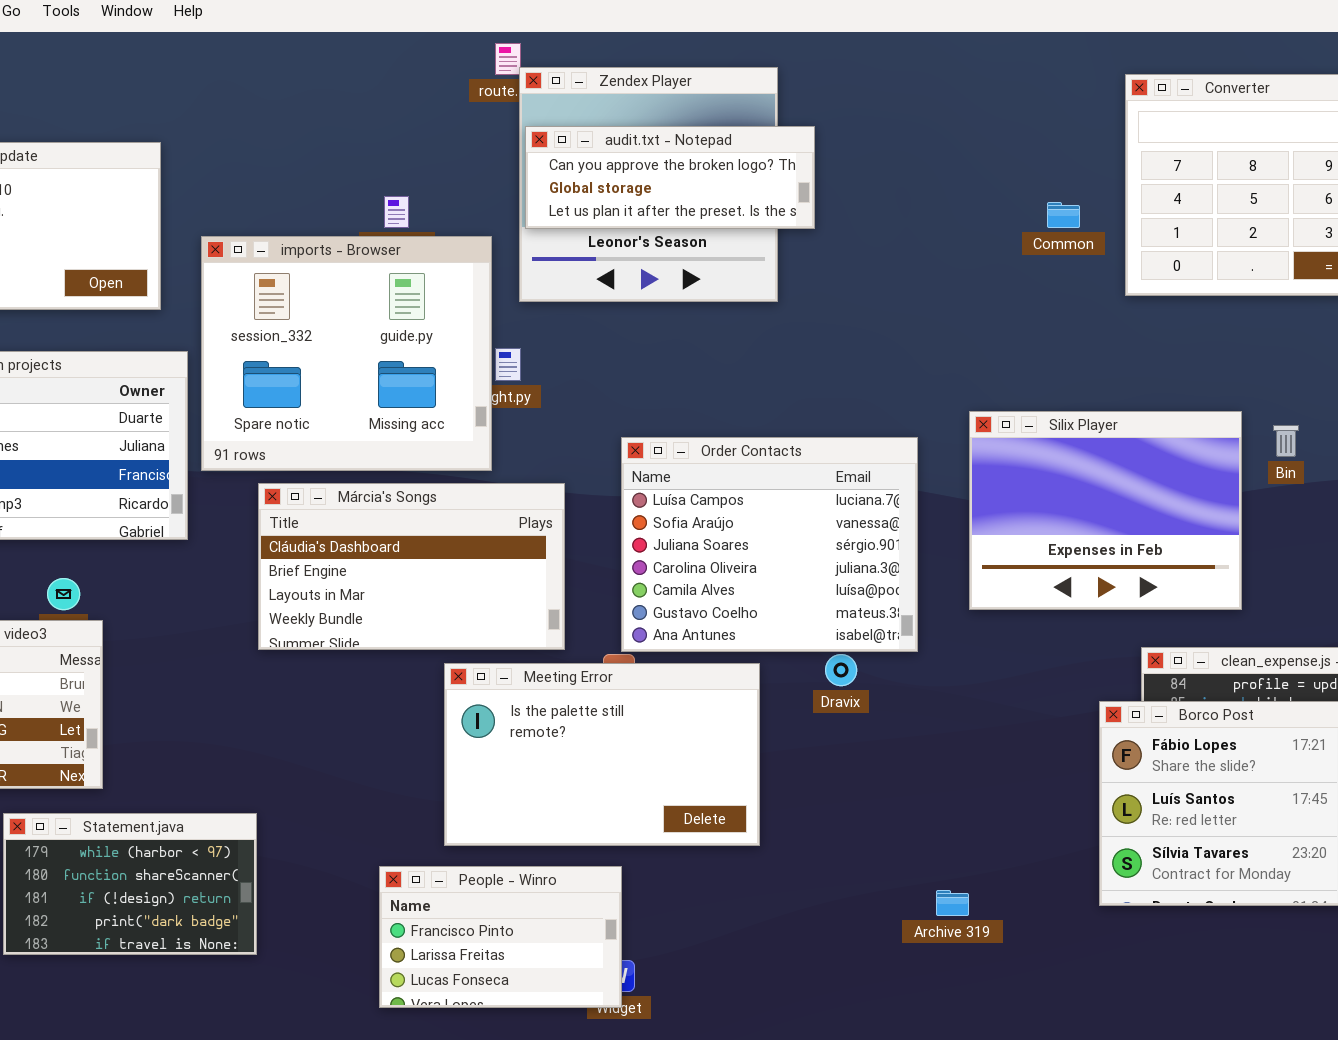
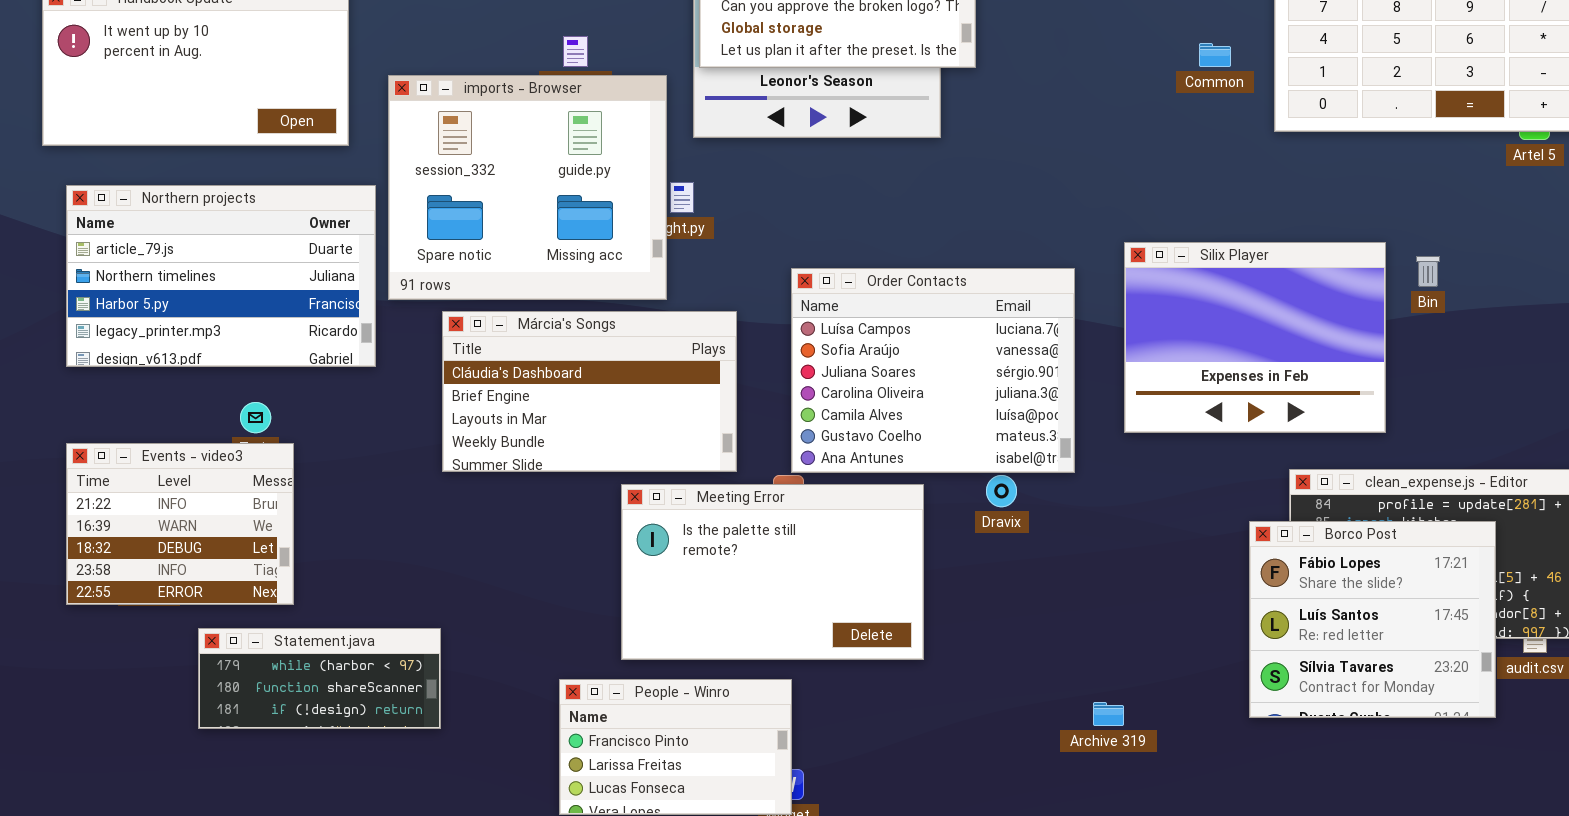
Statement.java: [3,813,257,955] -> [198,628,441,729], resized

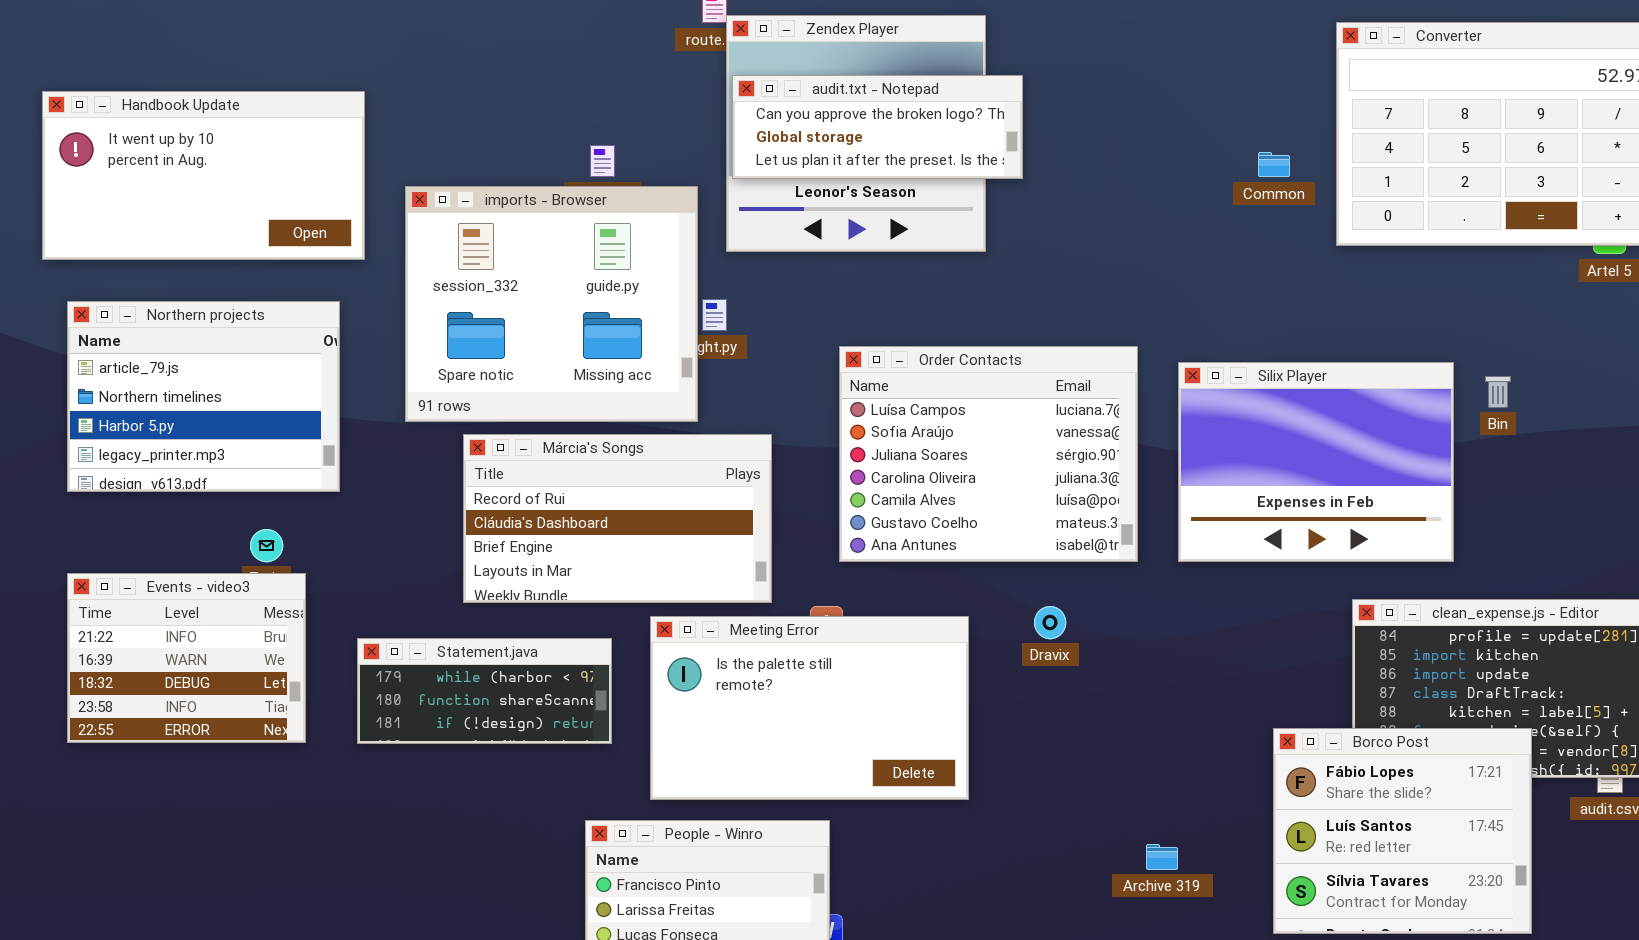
Northern projects: [66,185,376,367] -> [67,301,340,492], resized
Order Contacts: [791,268,1075,473] -> [839,346,1138,562], moved
Márcia's Songs: [442,311,737,472] -> [463,434,772,603], scrolled up 1 row
Borco Post: [1249,521,1496,718] -> [1273,728,1532,934], moved
Statement.java: [198,628,441,729] -> [357,638,612,744], moved

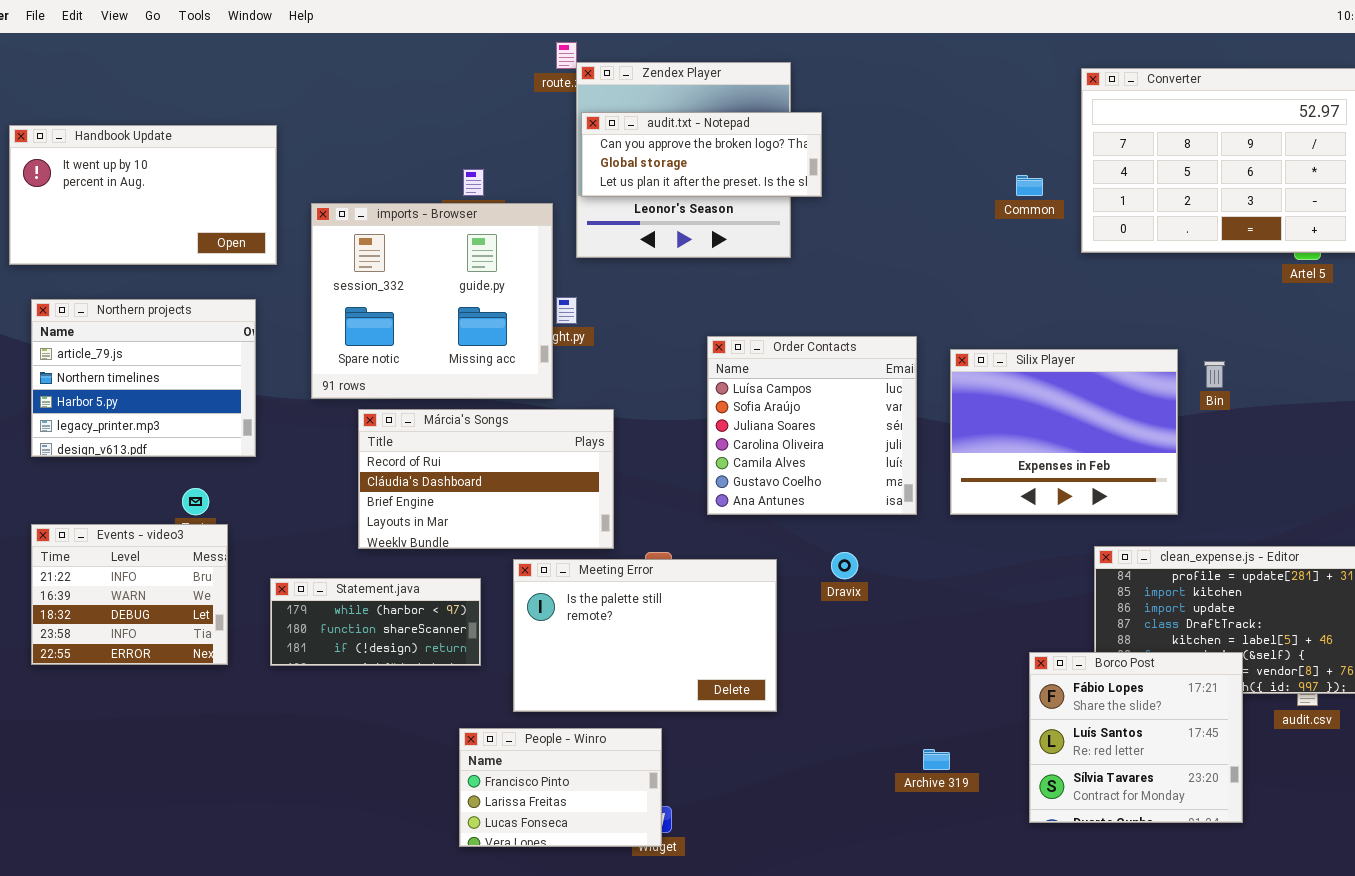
Order Contacts: [839,346,1138,562] -> [707,336,917,515], resized

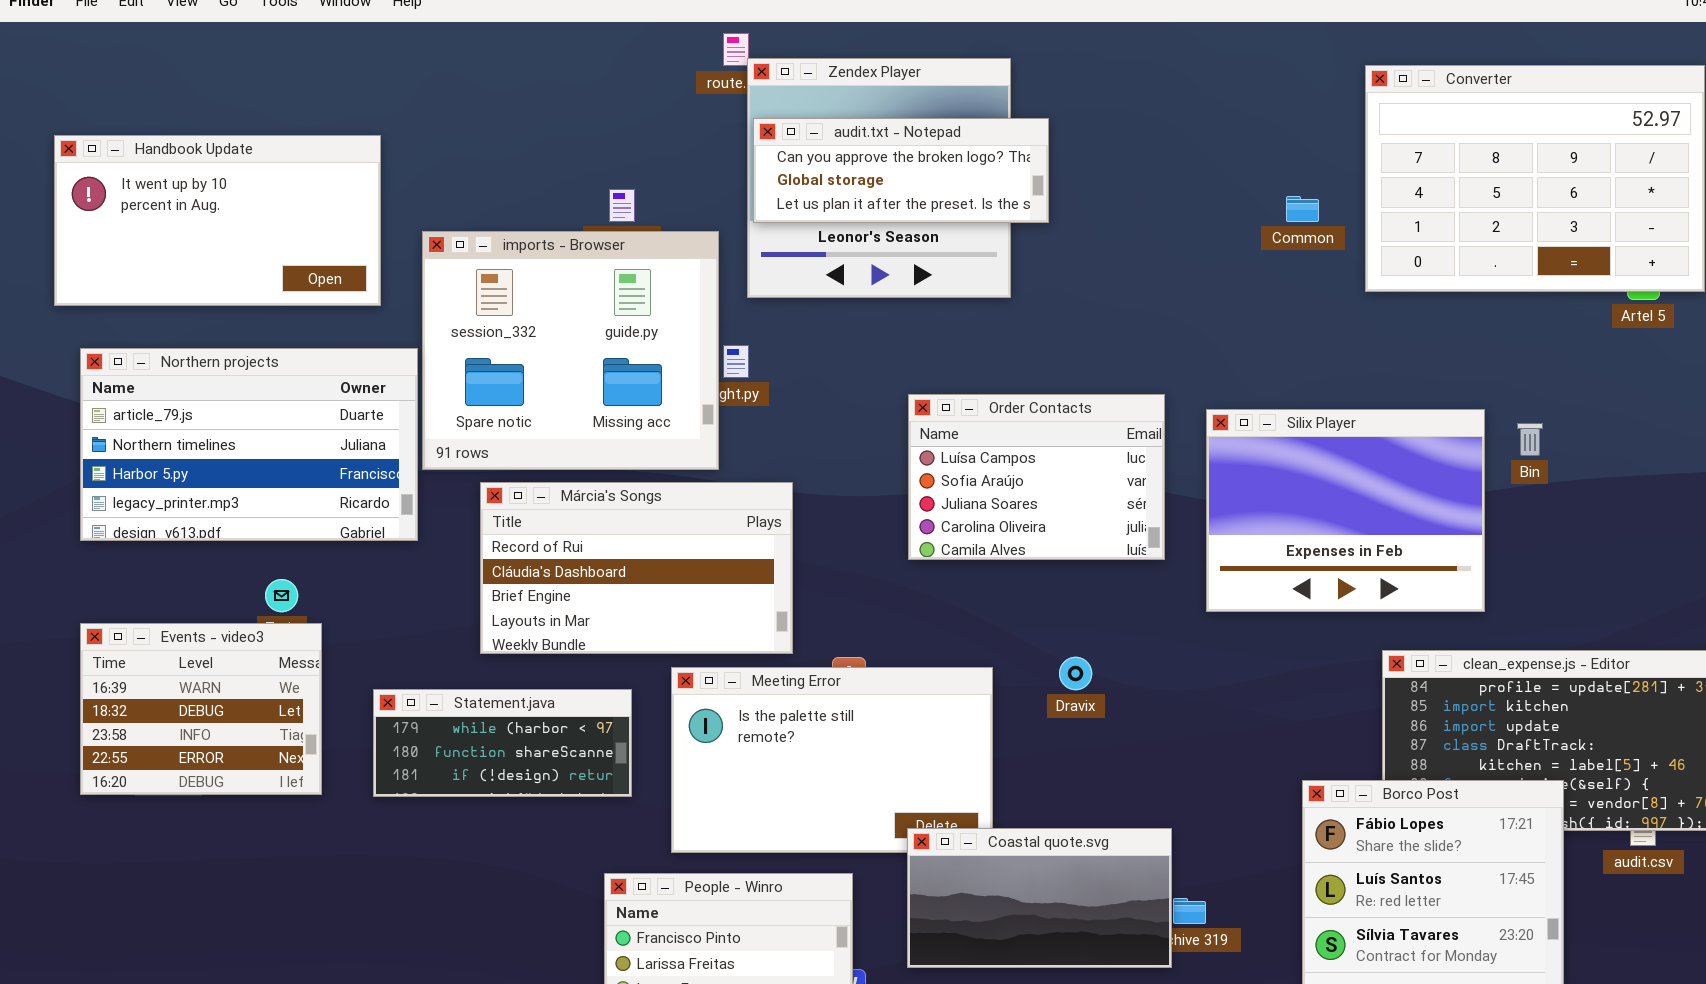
Northern projects: [31,299,256,457] -> [80,348,418,541], resized
Order Contacts: [707,336,917,515] -> [908,394,1165,560], resized
Events - video3: [31,524,228,665] -> [80,623,322,795], scrolled down 1 row
Coastal quote.svg: none -> [907,828,1172,968], opened

